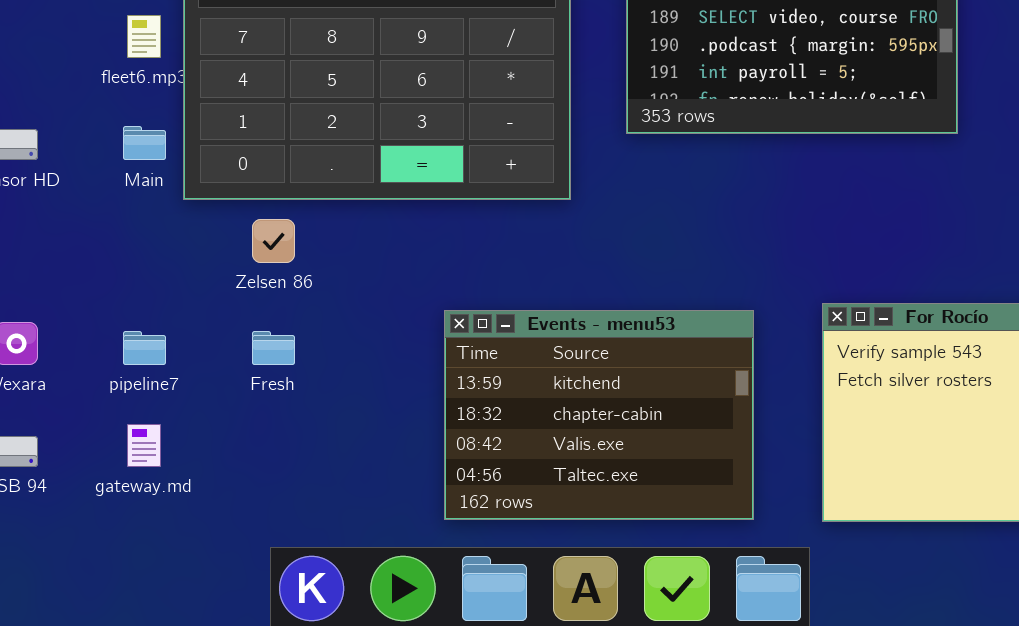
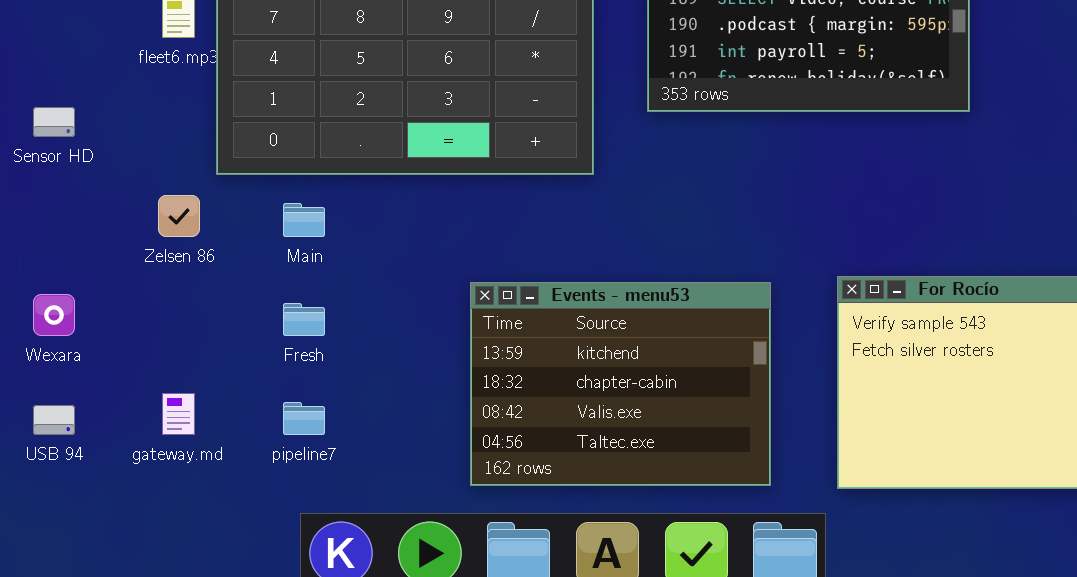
Main: [123,126,166,160] -> [283,203,325,237], moved
Zelsen 86: [252,219,295,263] -> [158,195,200,237], moved
pipeline7: [123,331,166,365] -> [283,402,325,435], moved

